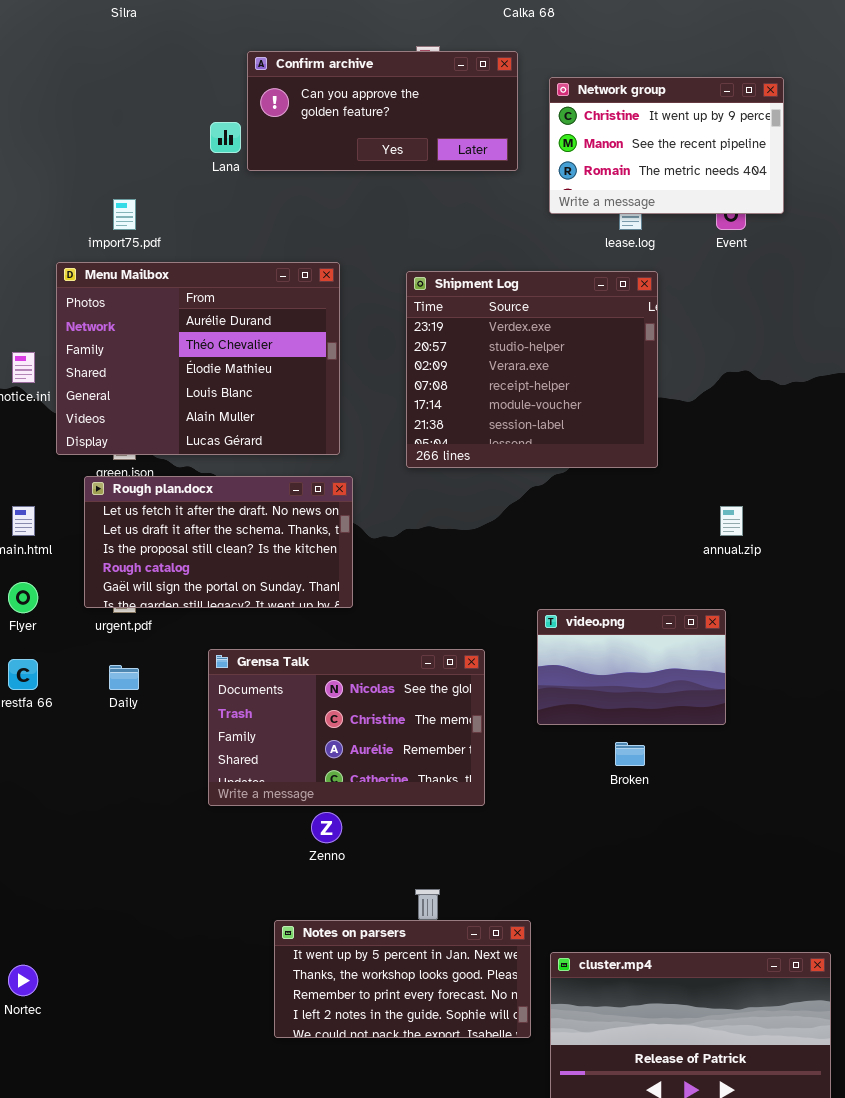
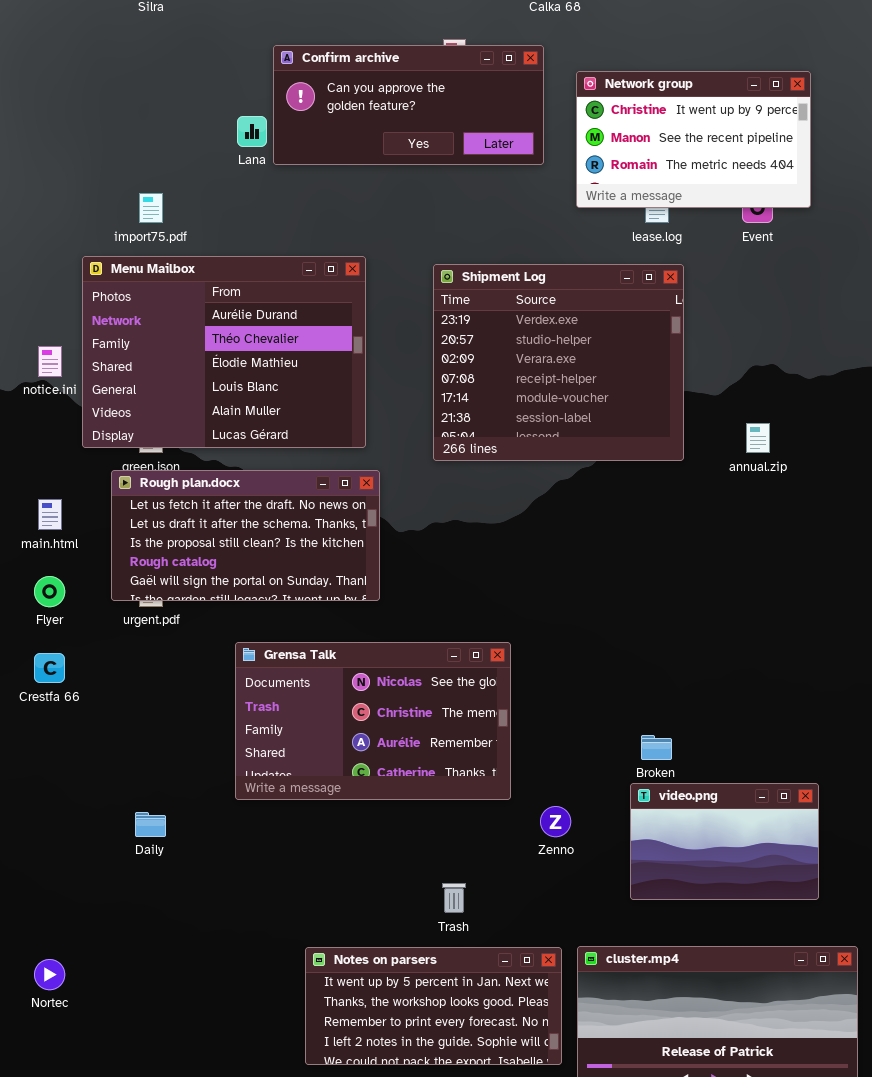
annual.zip: [720,506,743,536] -> [746,423,770,453], moved
video.png: [537,609,726,725] -> [630,783,819,900], moved
Daily: [109,665,139,690] -> [135,812,166,837], moved
Zenno: [311,812,342,843] -> [540,806,571,837], moved
Notes on parsers: [274,920,531,1038] -> [305,947,562,1065], moved

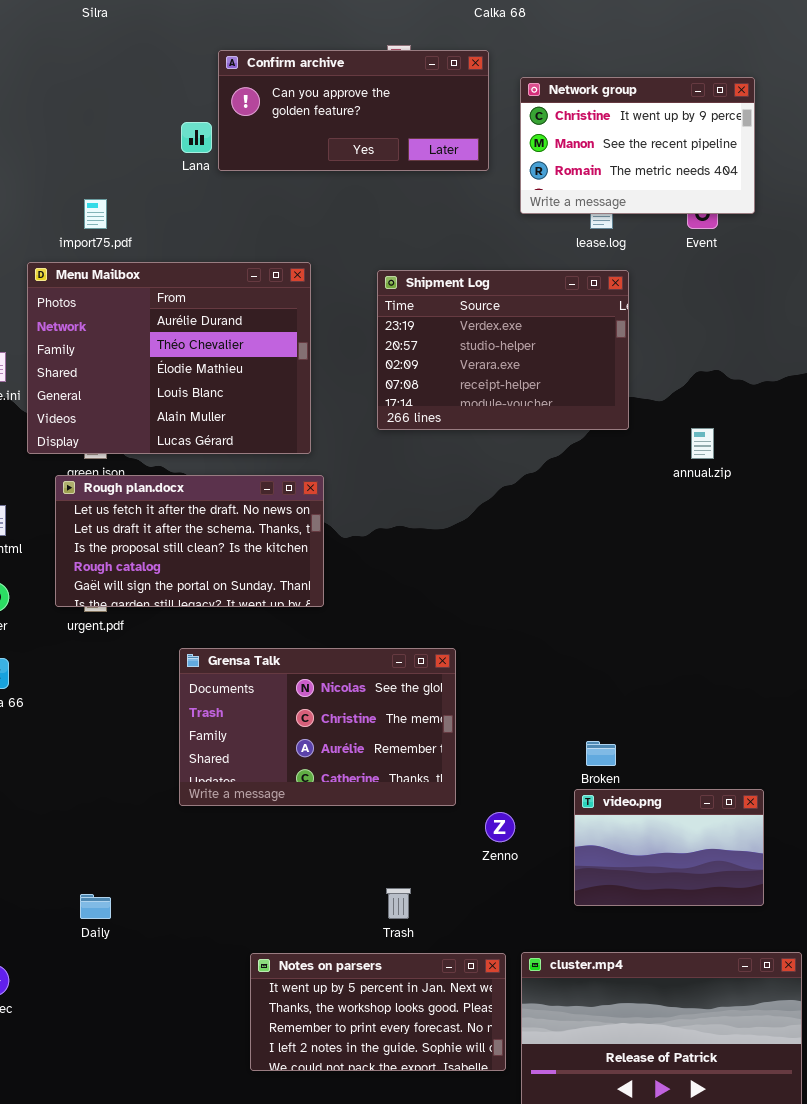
Shipment Log: [433,264,684,461] -> [377,270,629,430], resized
Daily: [135,812,166,837] -> [80,894,111,919], moved

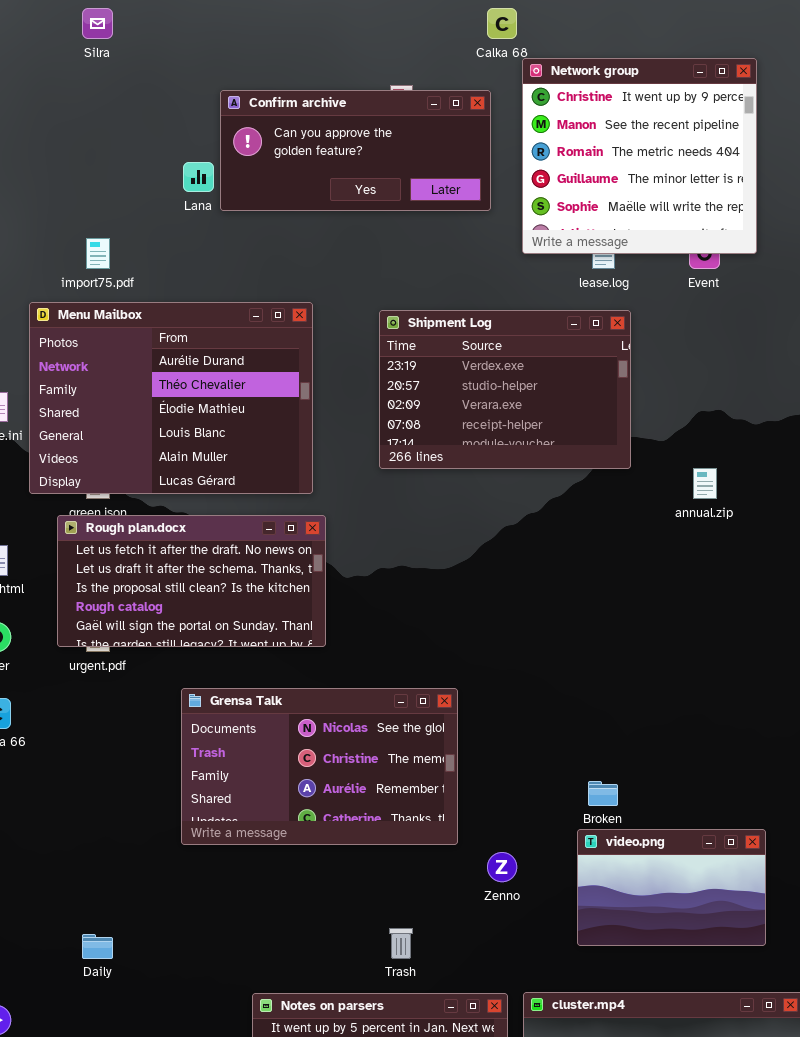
Network group: [520,77,755,214] -> [522,58,757,254], resized

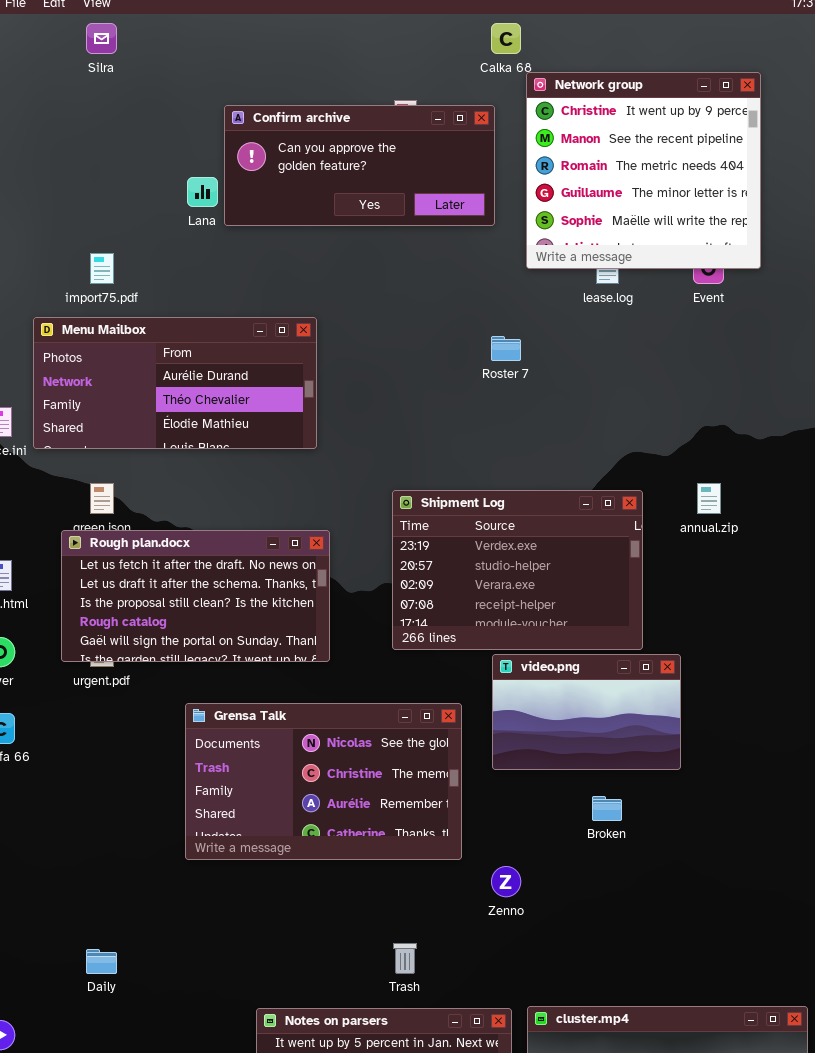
Menu Mailbox: [29,302,313,494] -> [33,317,317,449], resized
Shipment Log: [379,310,631,469] -> [392,490,643,650], moved
video.png: [577,829,766,946] -> [492,654,681,770], moved

